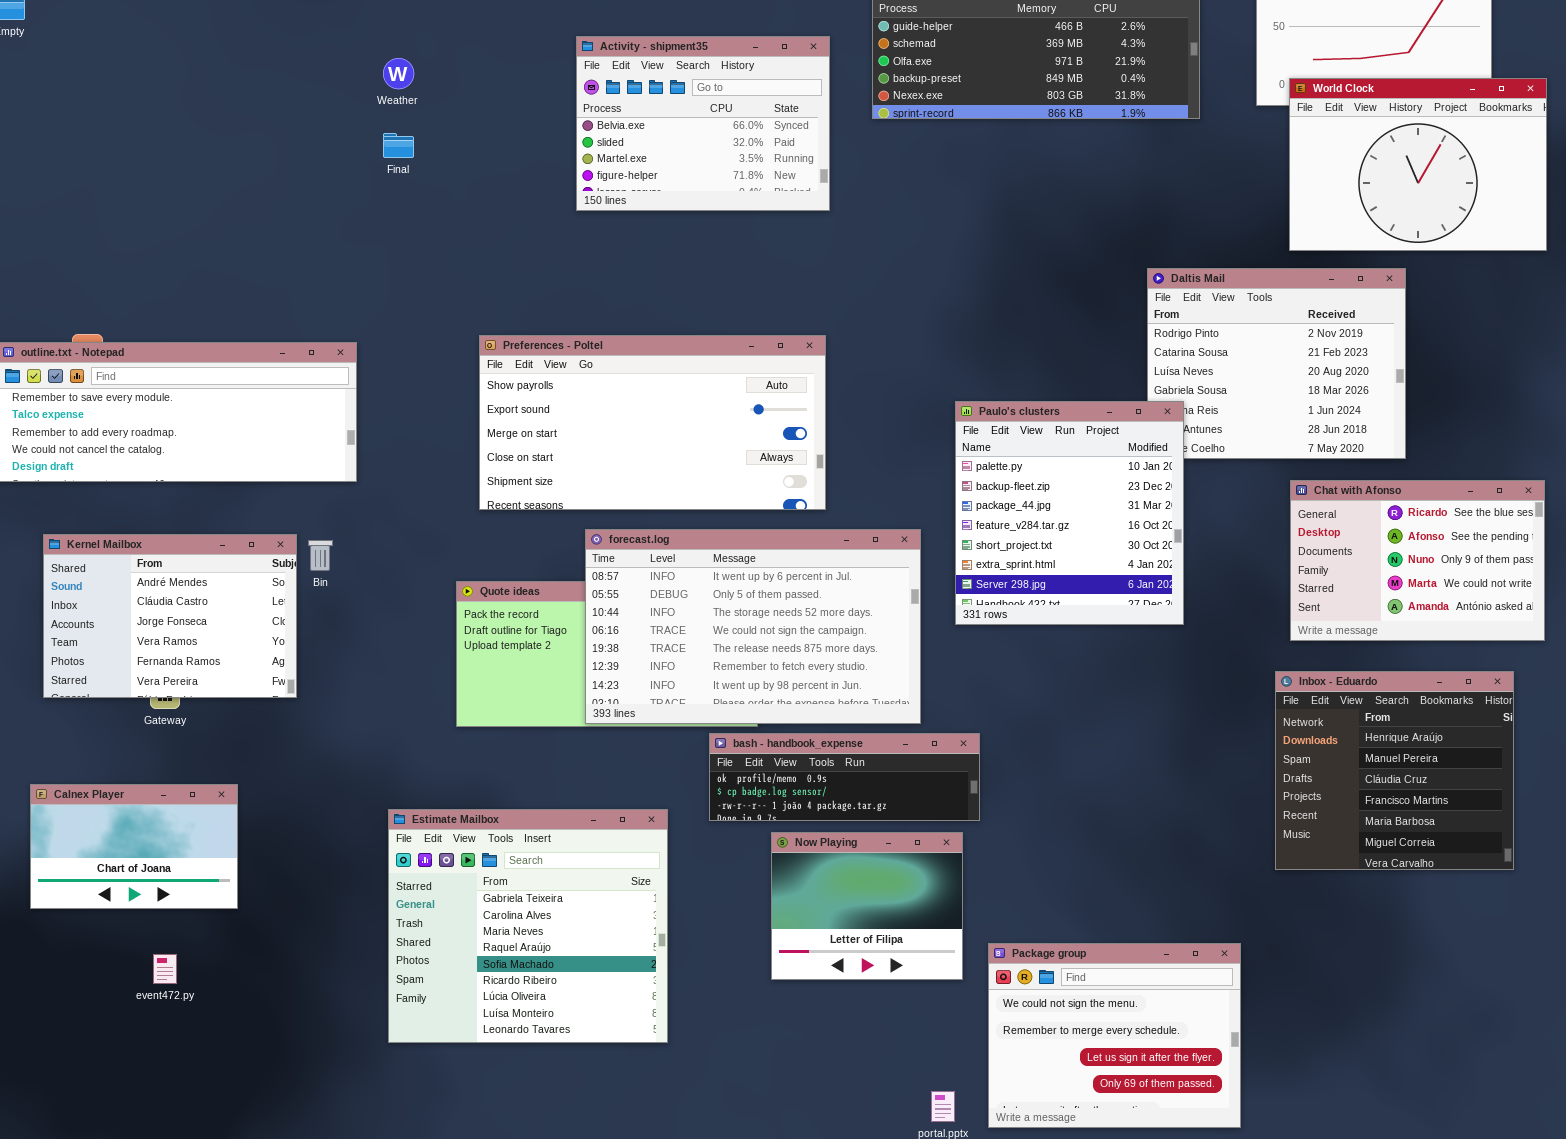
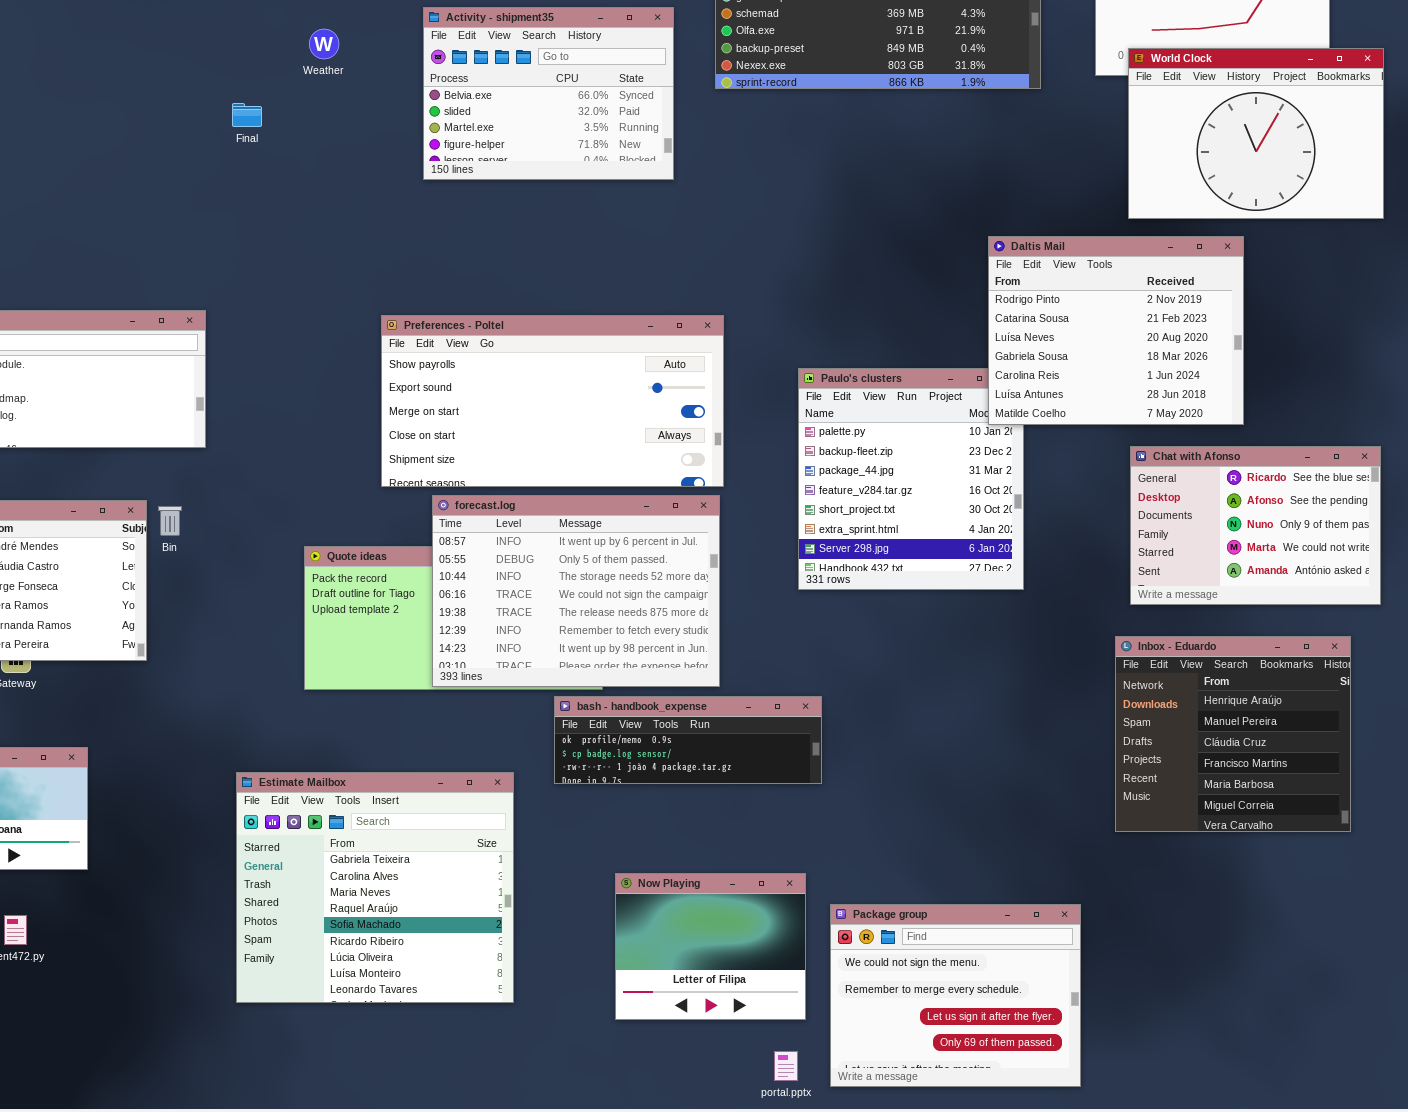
Weather: [383,58,414,89] -> [309,29,339,59], moved
Daltis Mail: [1147,268,1406,459] -> [988,236,1244,425], raised
Preferences - Poltel: [479,335,826,510] -> [381,315,724,487], moved
forecast.log: [585,529,921,724] -> [432,495,720,687], resized
Now Playing: [771,832,963,980] -> [615,873,806,1020], moved

